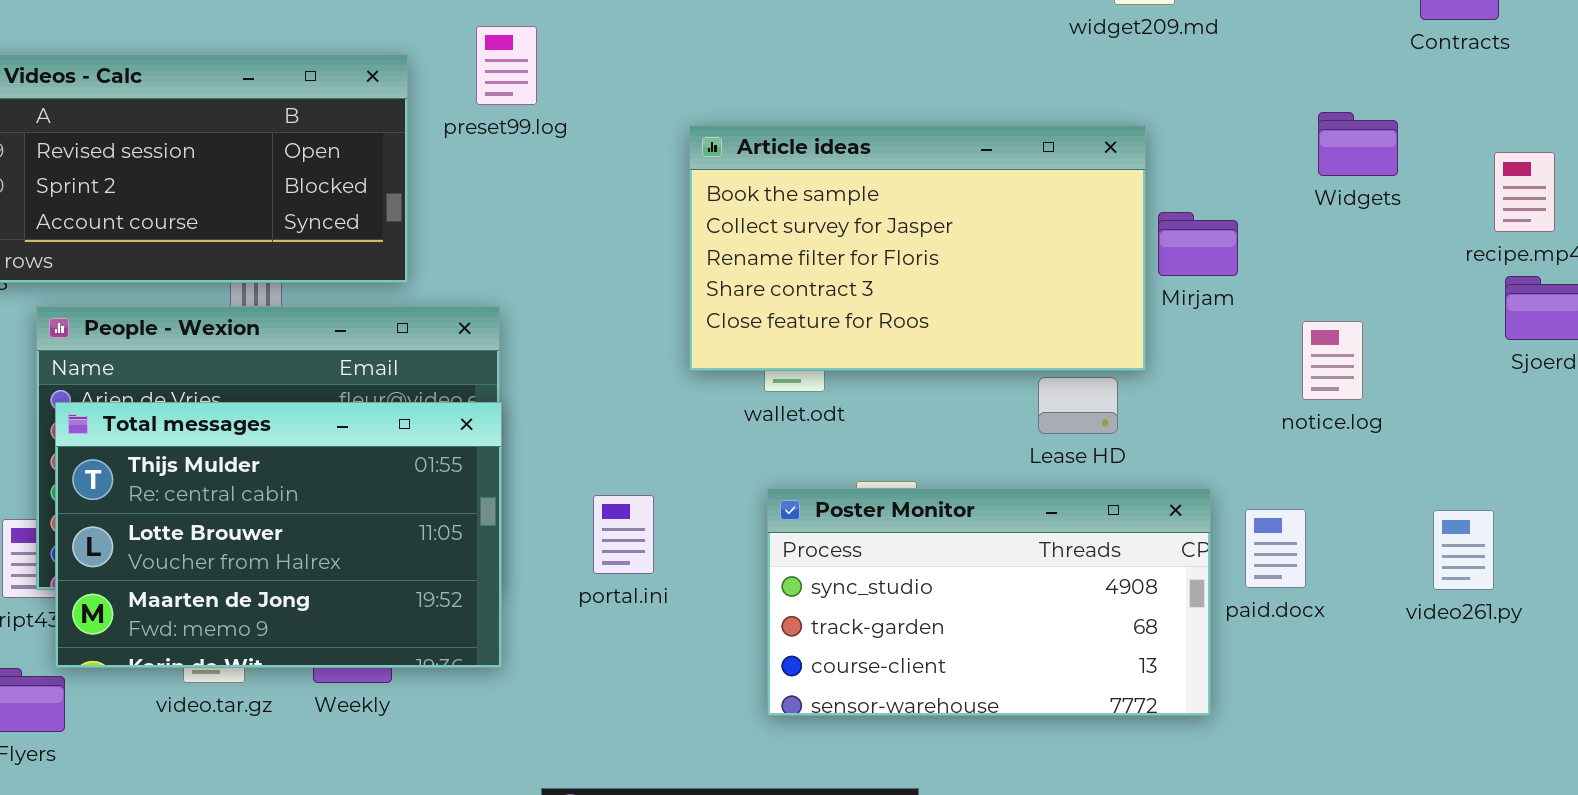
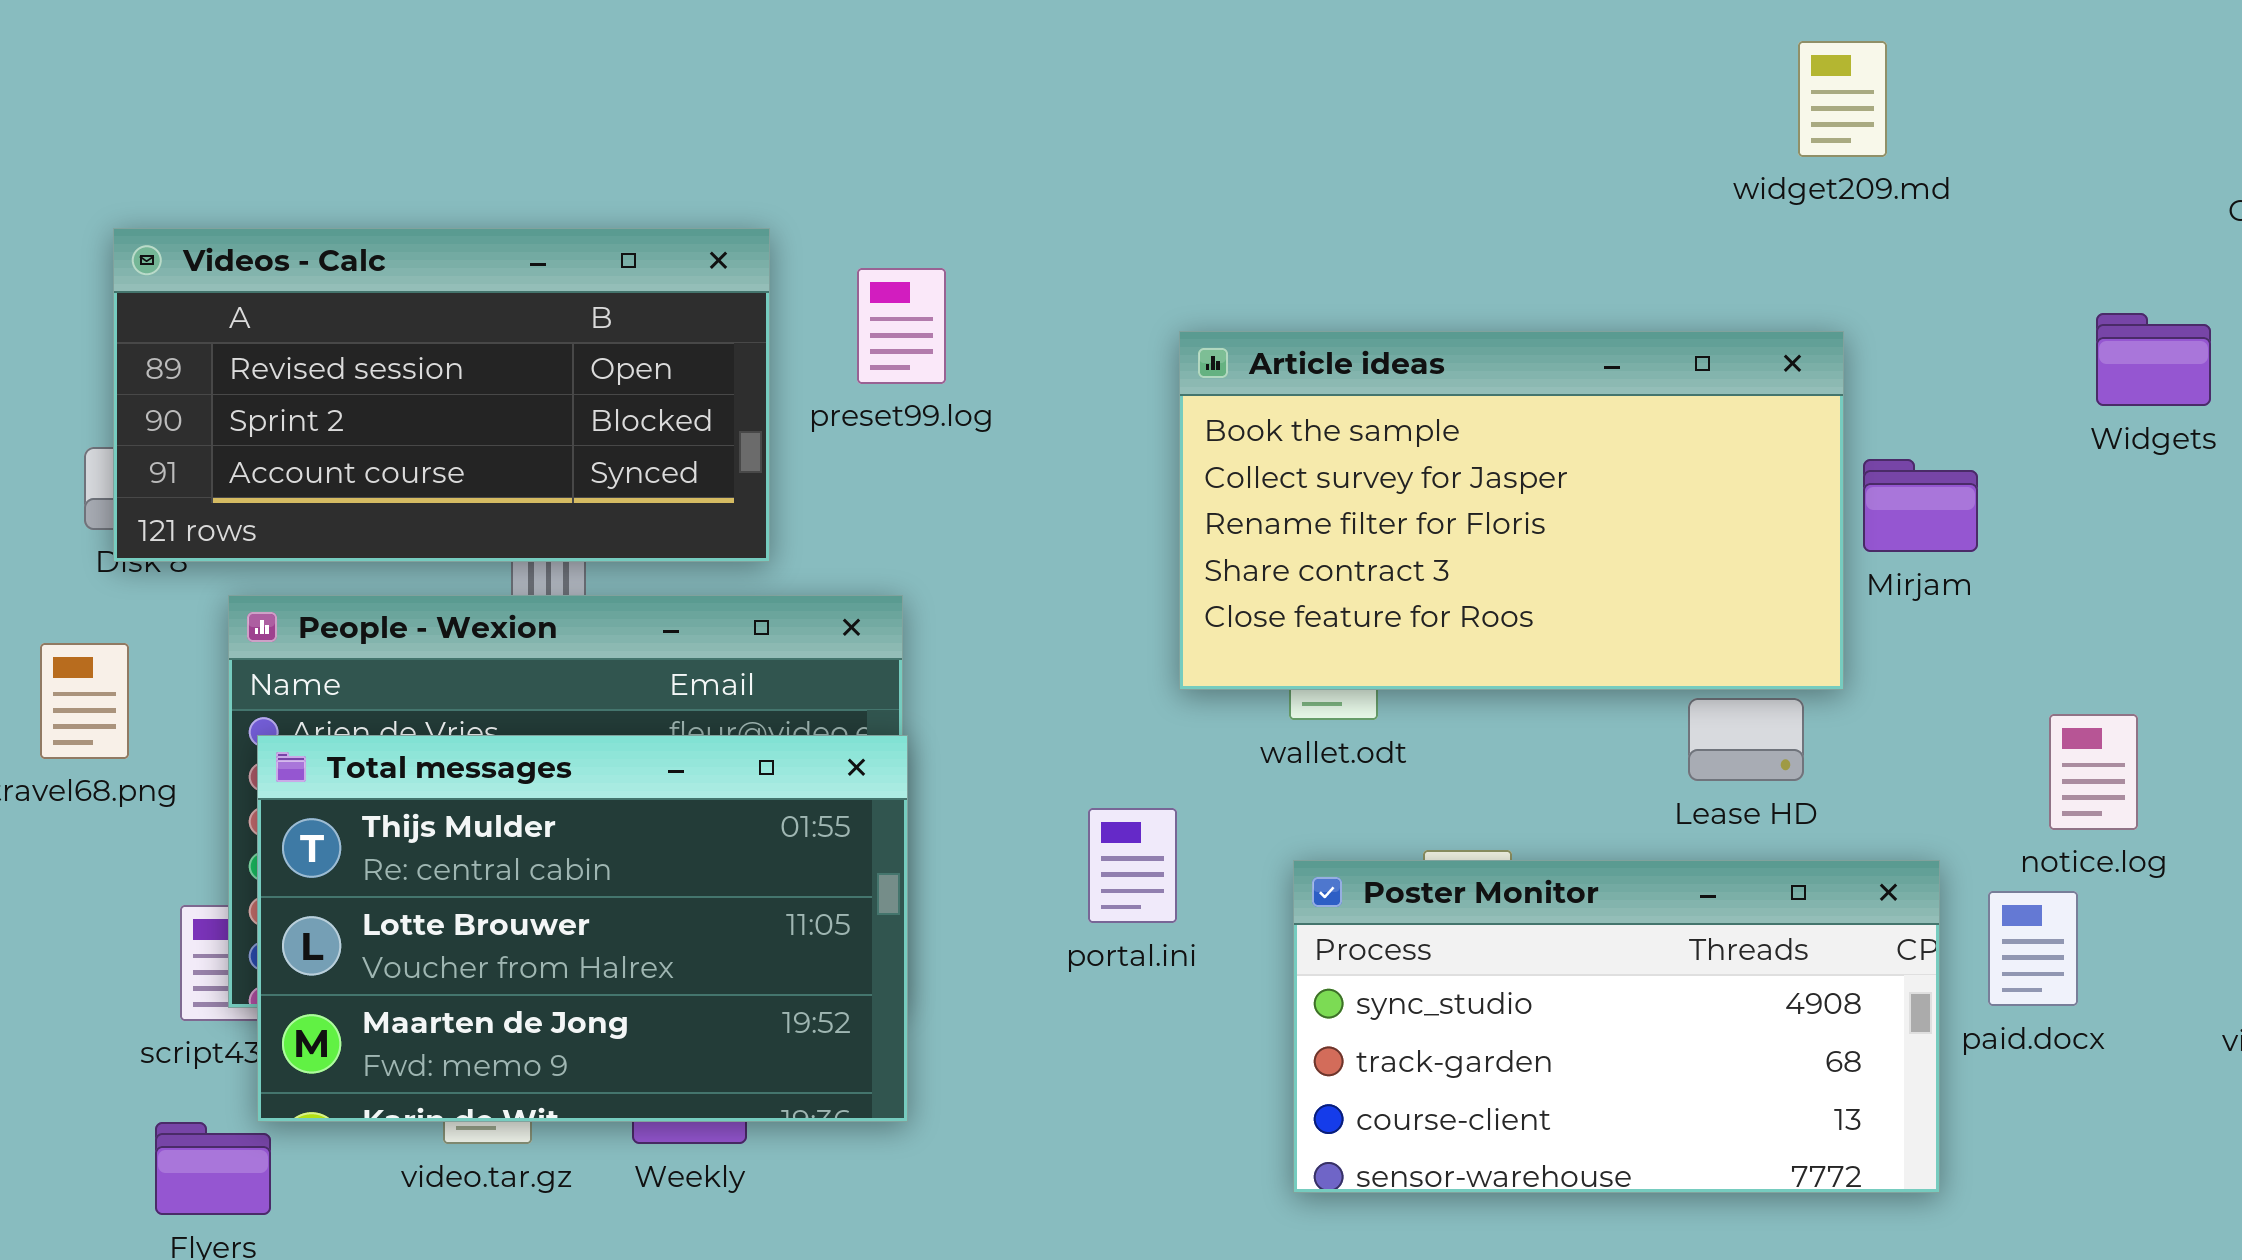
preset99.log: [476,26,537,105] -> [857,268,946,384], moved
notice.log: [1302,321,1363,400] -> [2049,714,2138,830], moved
portal.ini: [593,495,654,574] -> [1088,808,1177,923], moved

